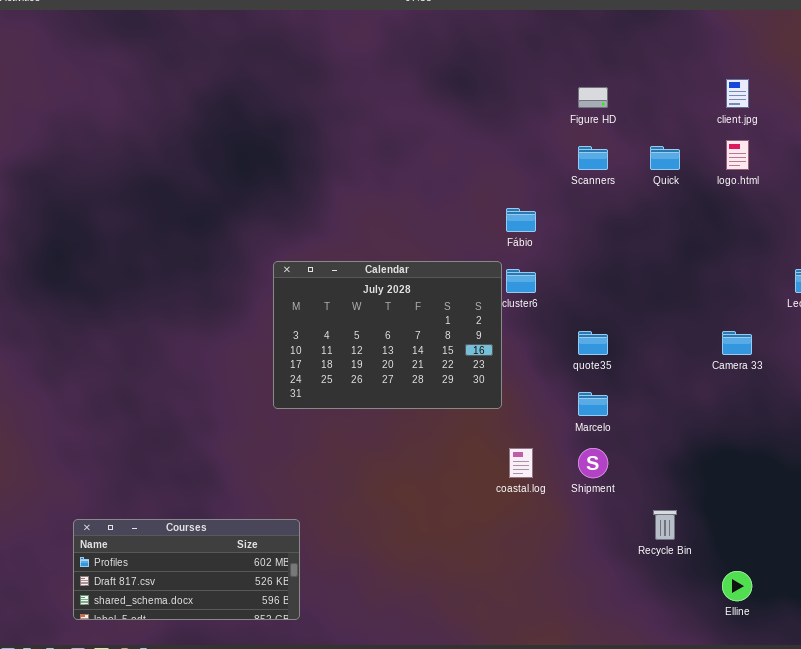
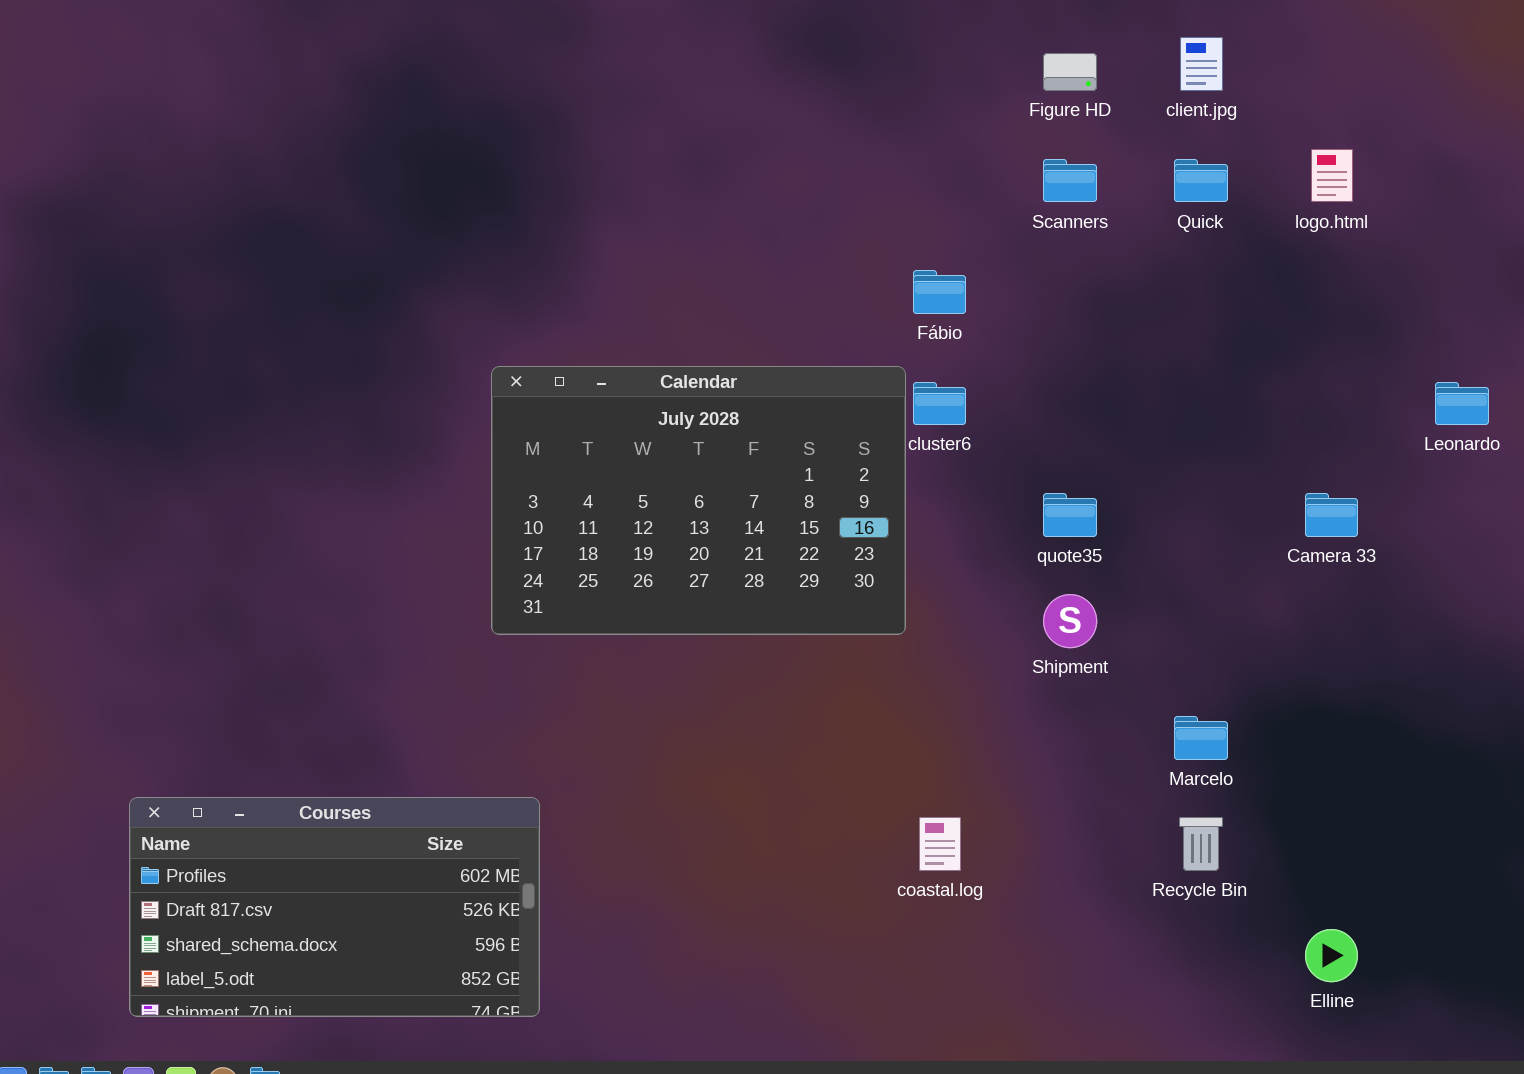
client.jpg: [726,79,749,108] -> [1180,37,1223,91], moved
Marcelo: [578,392,608,416] -> [1174,716,1228,760], moved
coastal.log: [509,448,533,478] -> [919,817,961,871], moved
Shipment: [578,448,608,478] -> [1043,594,1097,648], moved
Courses: [73,519,300,620] -> [129,797,540,1017], resized

